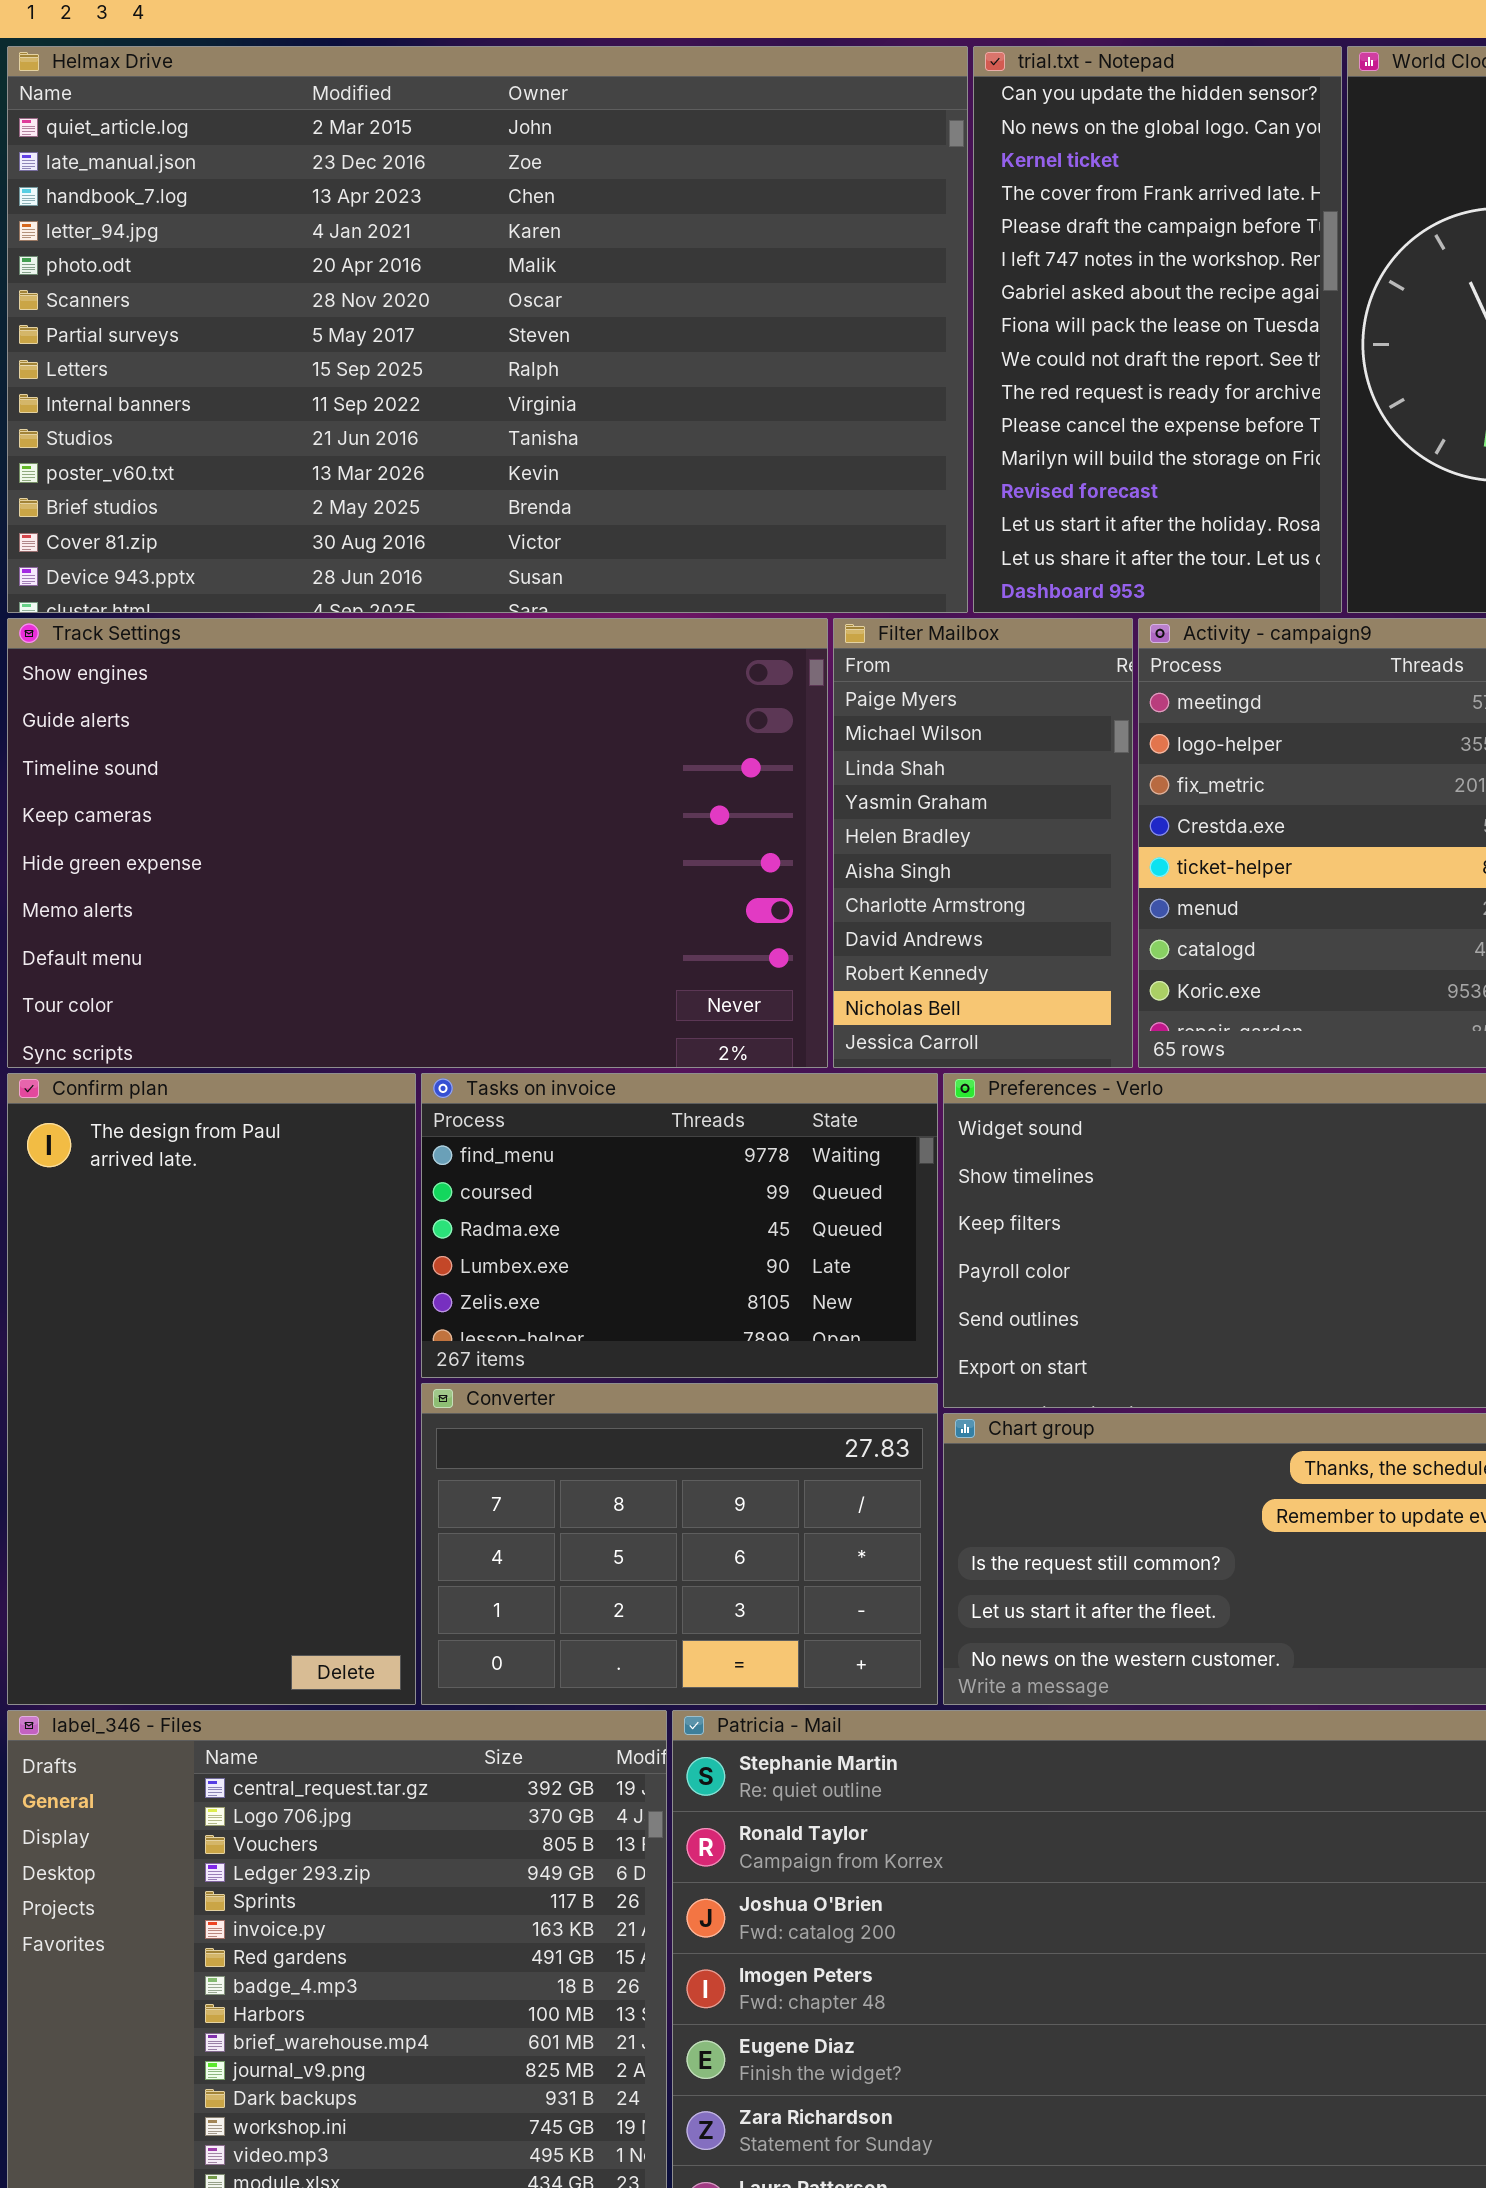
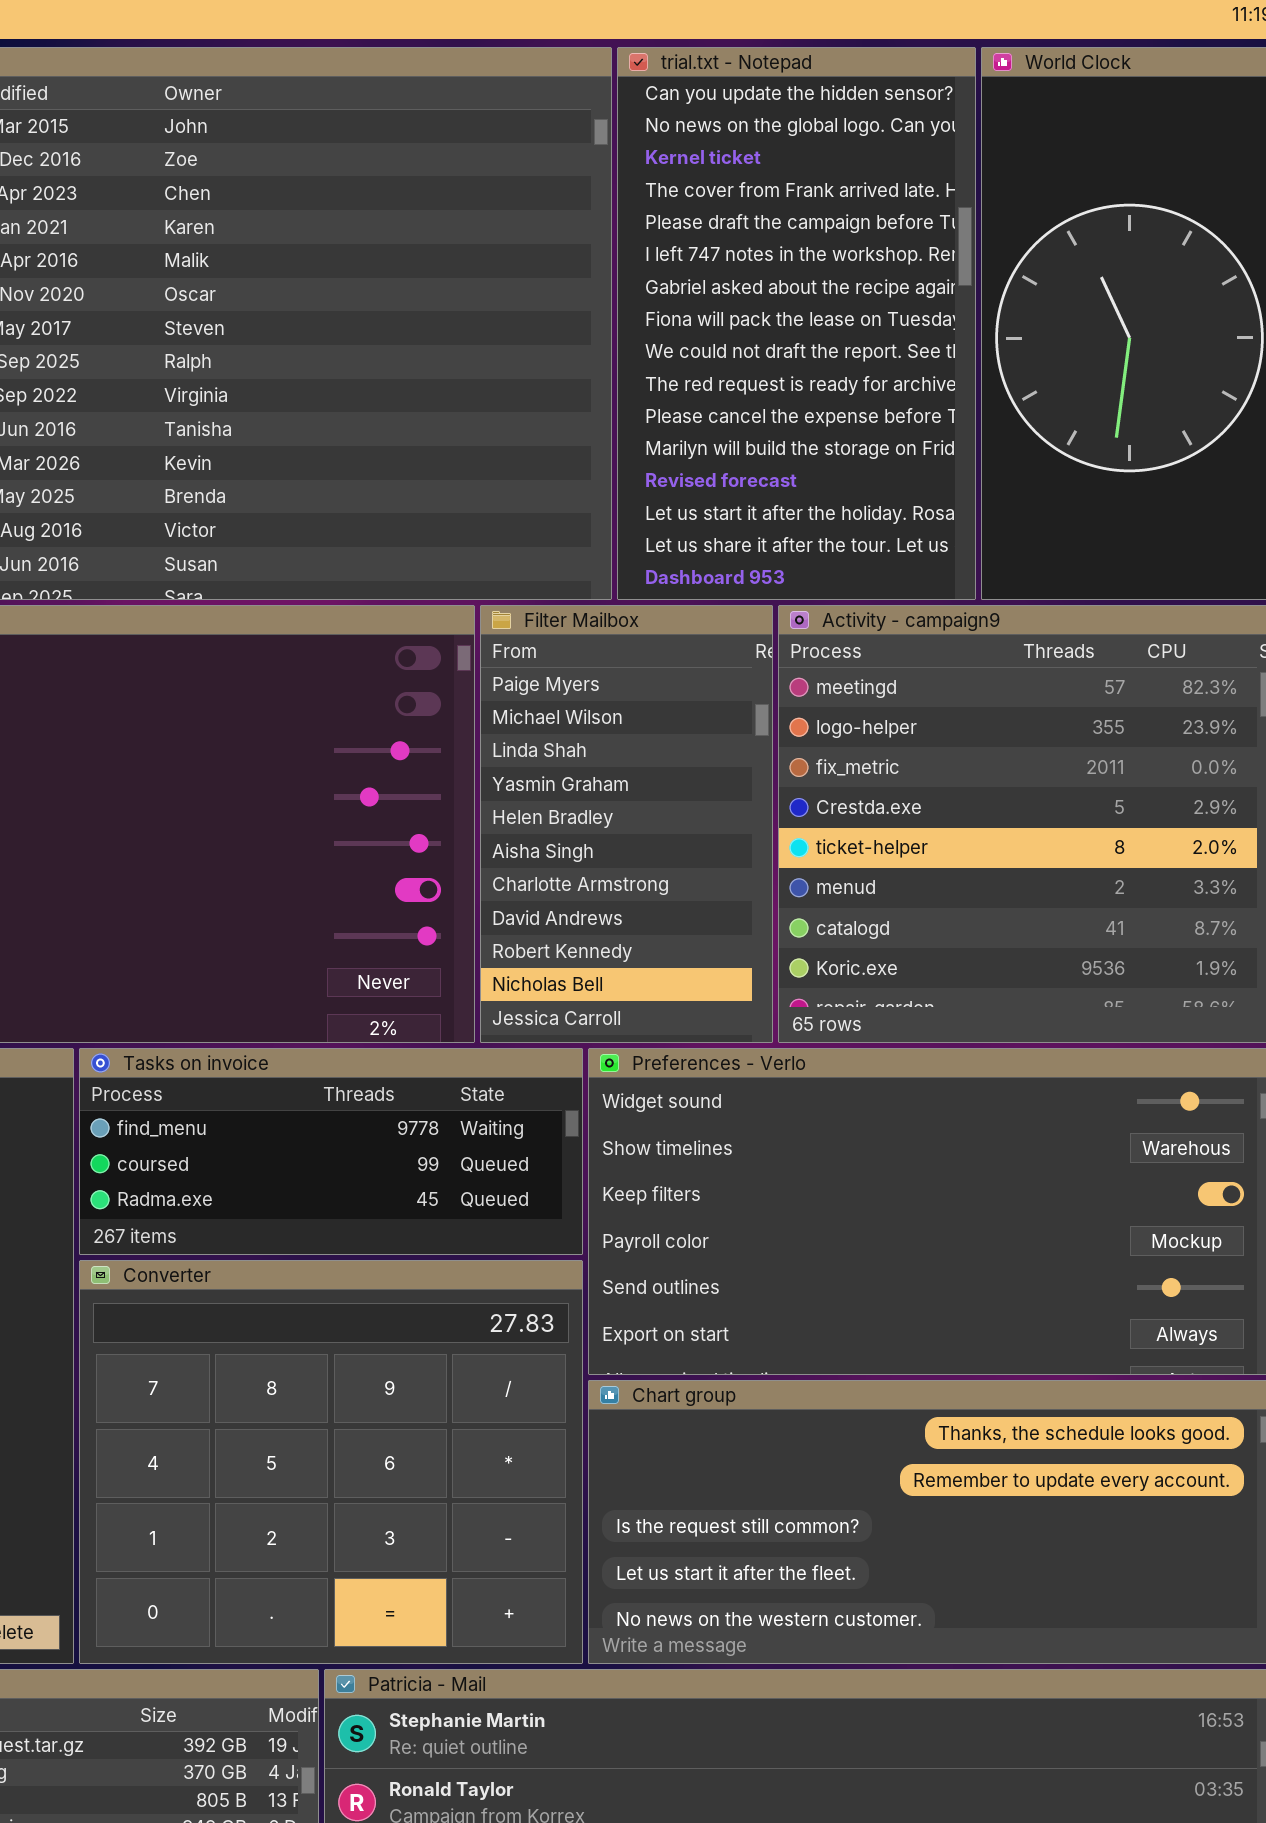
Tasks on invoice: [421,1073,938,1378] -> [79,1048,583,1255], resized
Converter: [421,1383,938,1705] -> [79,1260,583,1664], resized

